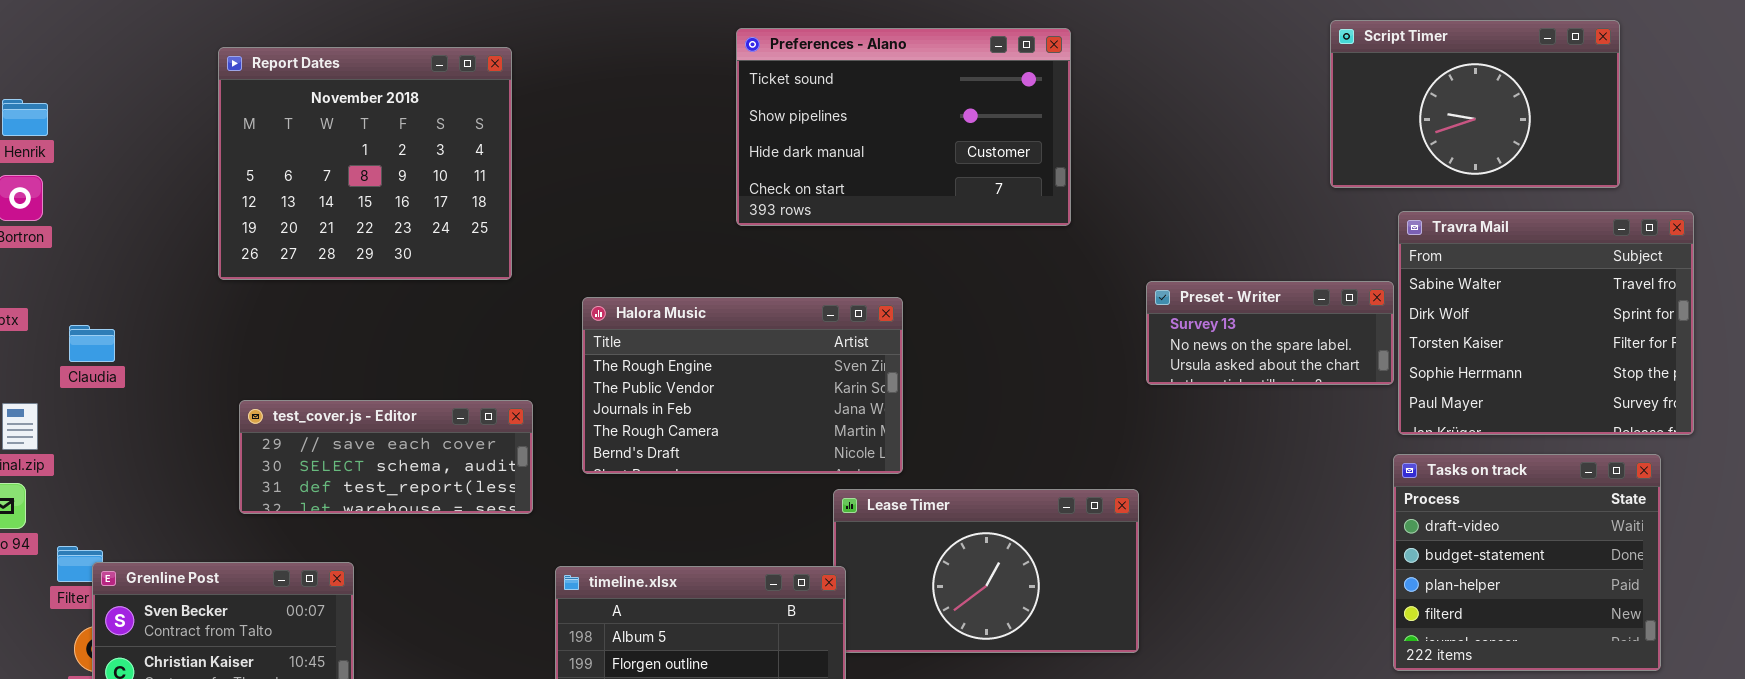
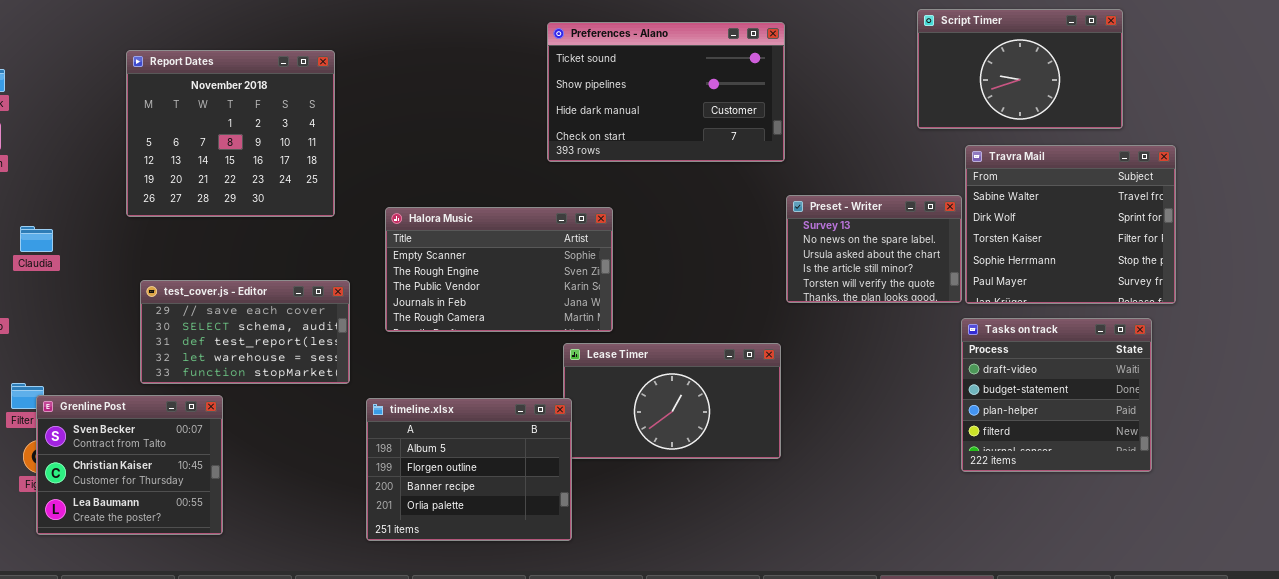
Preferences - Alano: [736,28,1071,226] -> [547,22,785,162], moved
Report Dates: [218,47,512,280] -> [126,50,335,217], moved
Preset - Writer: [1146,281,1394,385] -> [786,195,962,303], resized
Halora Music: [582,297,903,474] -> [385,207,613,332], scrolled up 1 row
test_cover.js - Editor: [239,400,533,514] -> [140,280,350,384], resized

